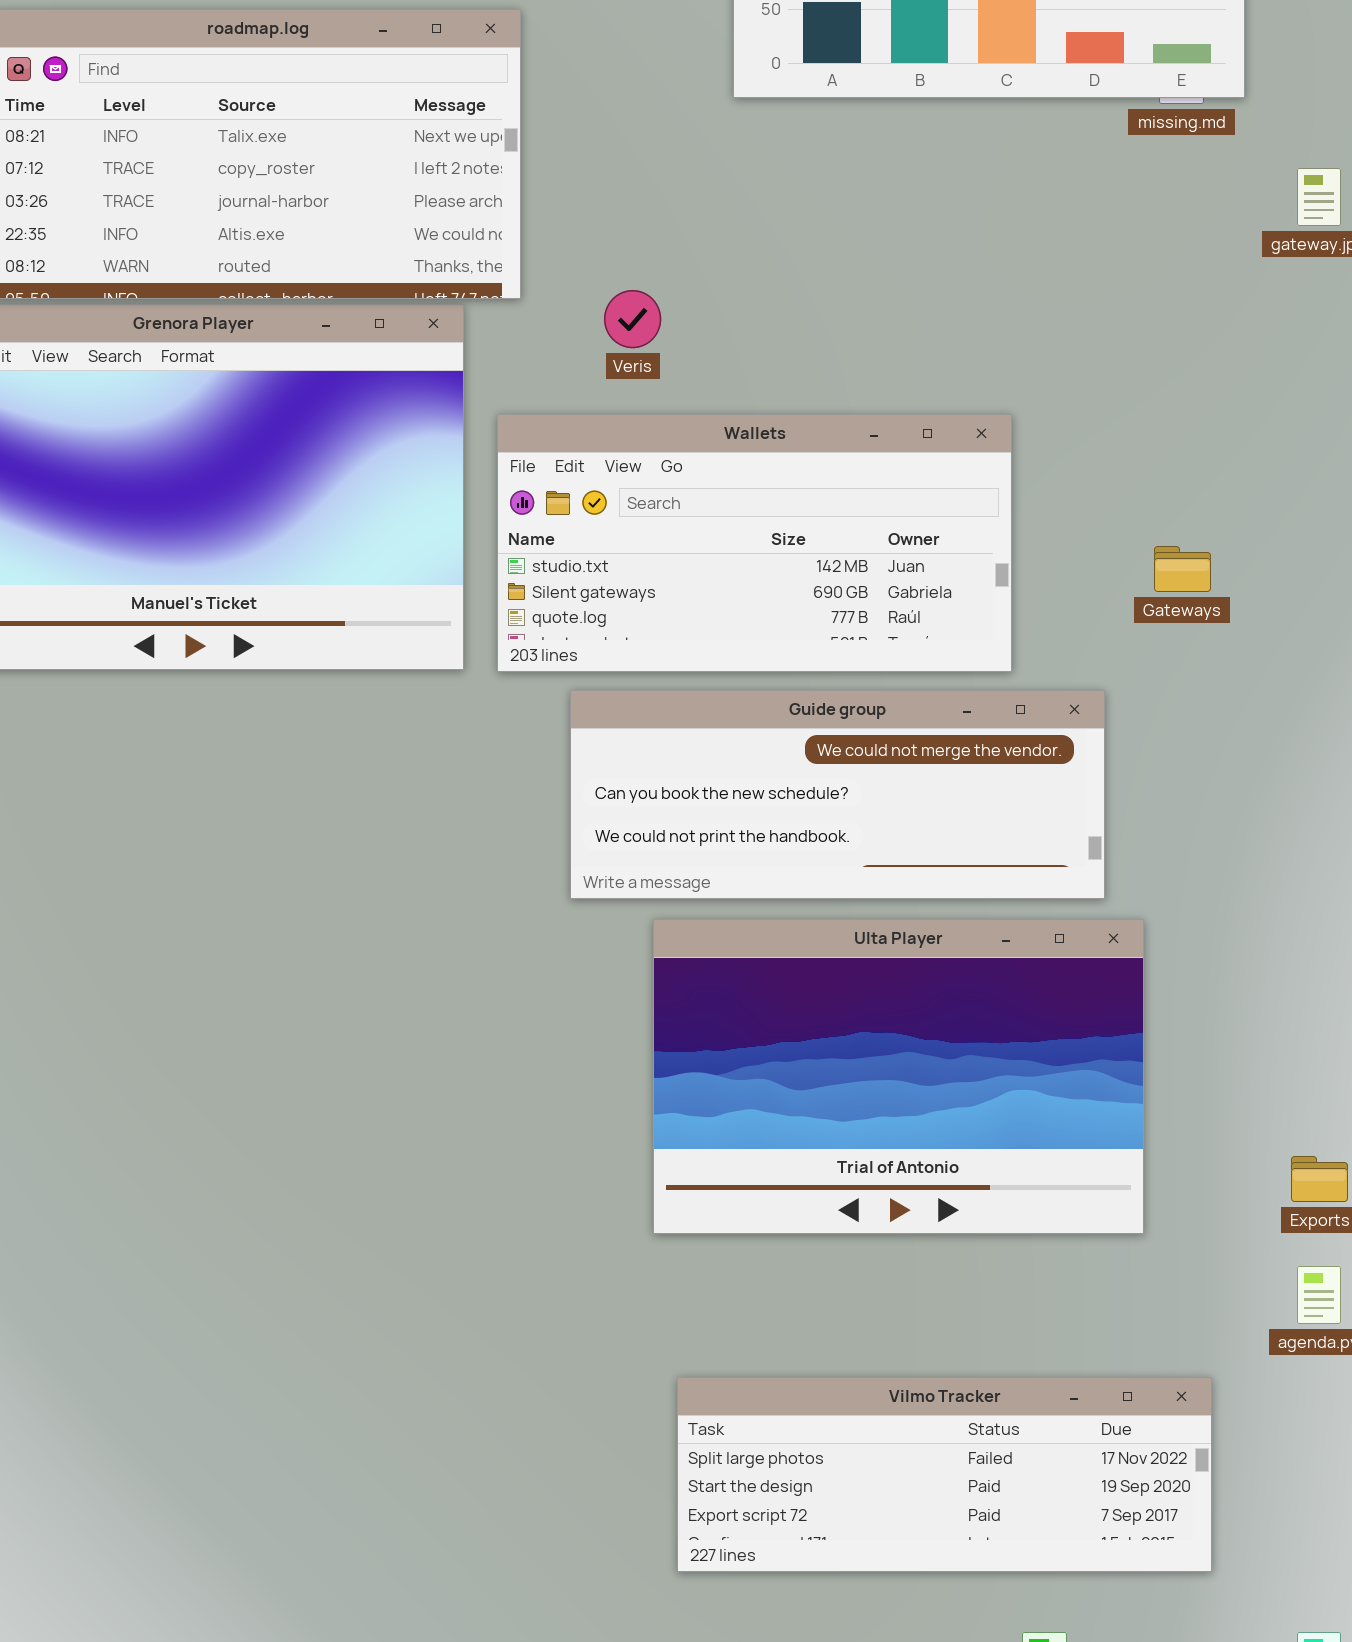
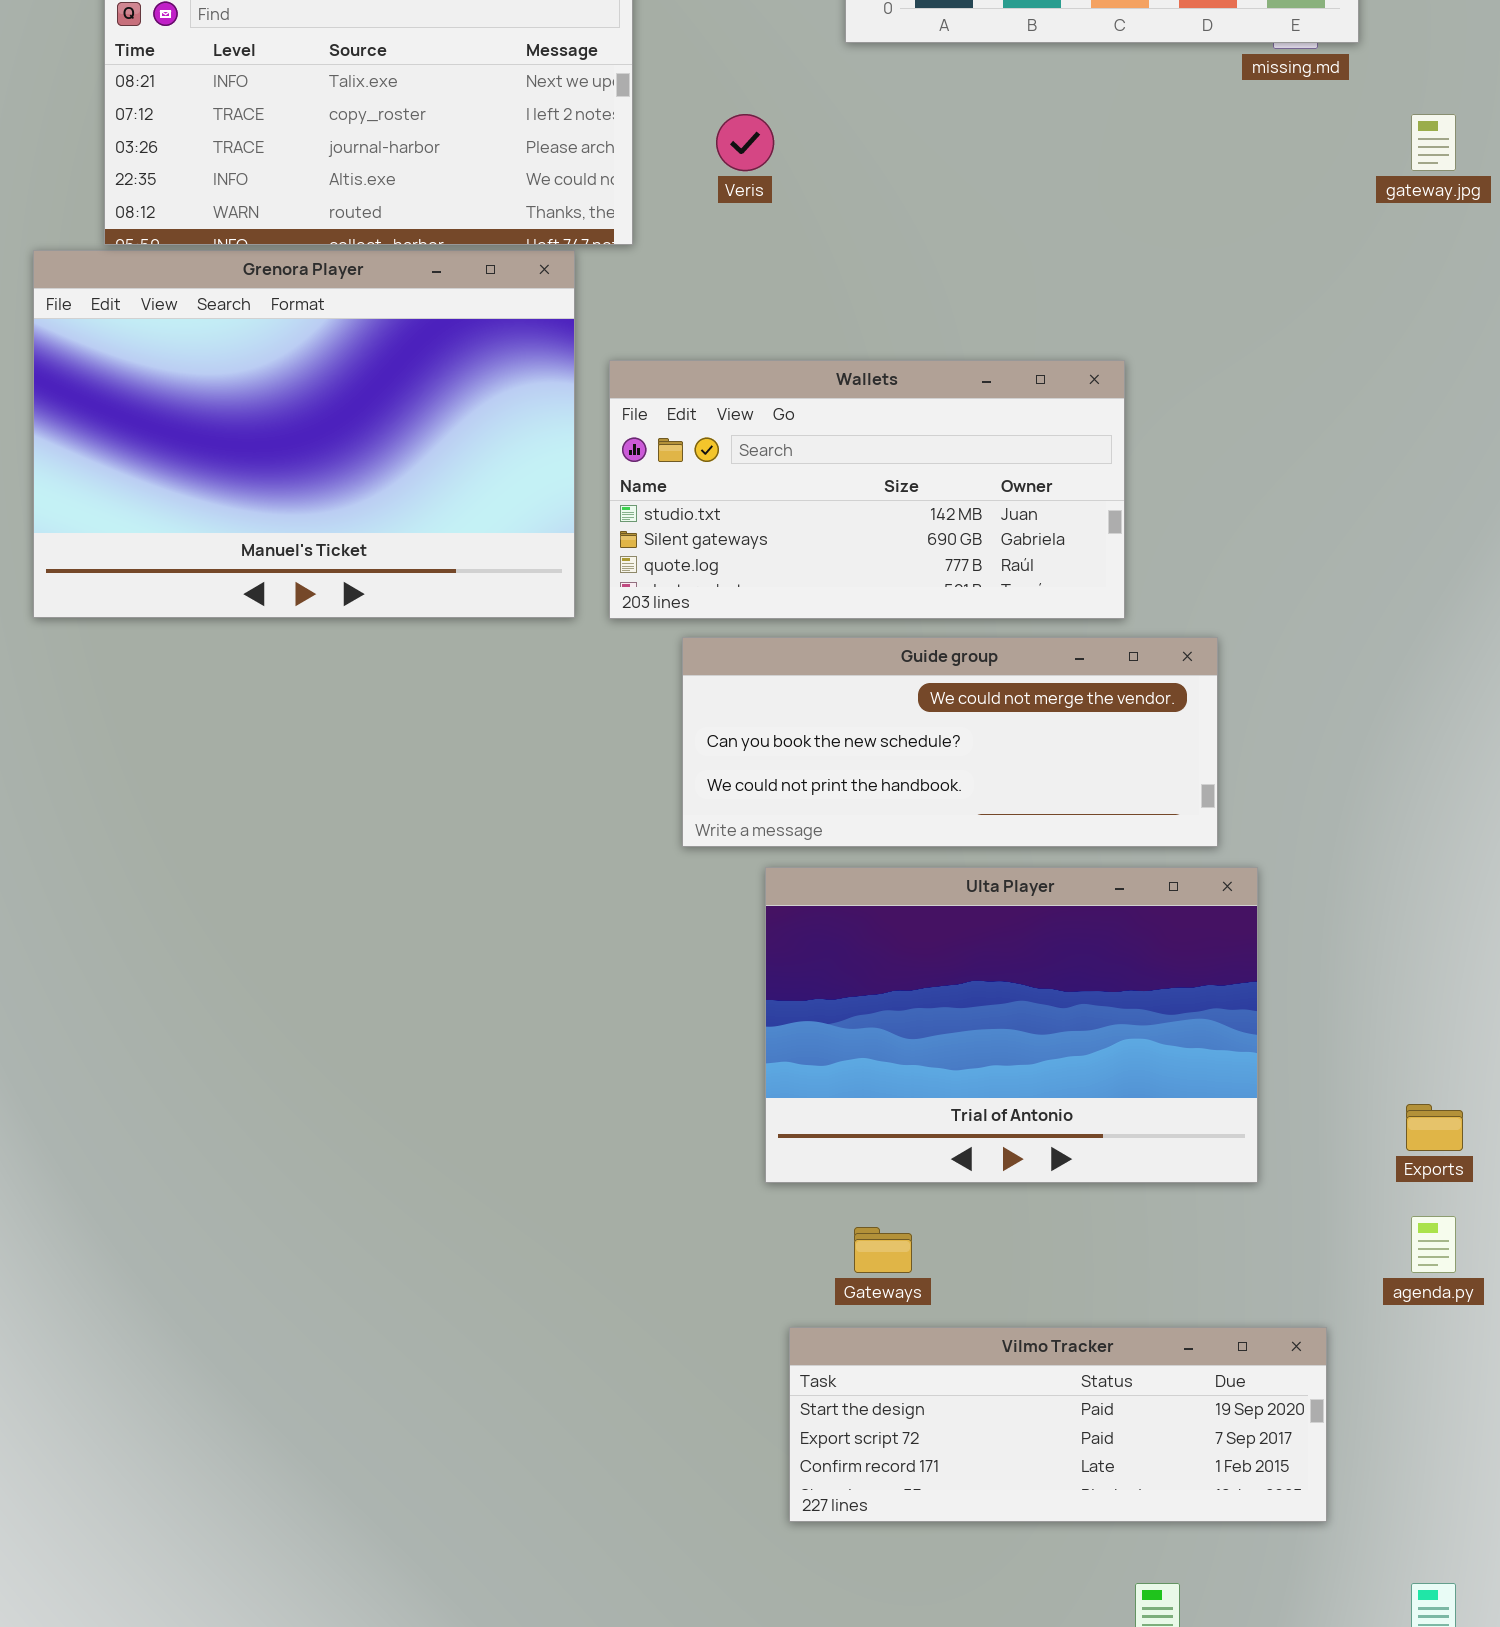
Veris: [604,290,661,348] -> [716,114,774,171], moved
Gateways: [1154,546,1211,592] -> [854,1227,912,1273], moved
Vilmo Tracker: [677,1377,1212,1572] -> [789,1327,1327,1522], scrolled down 1 row

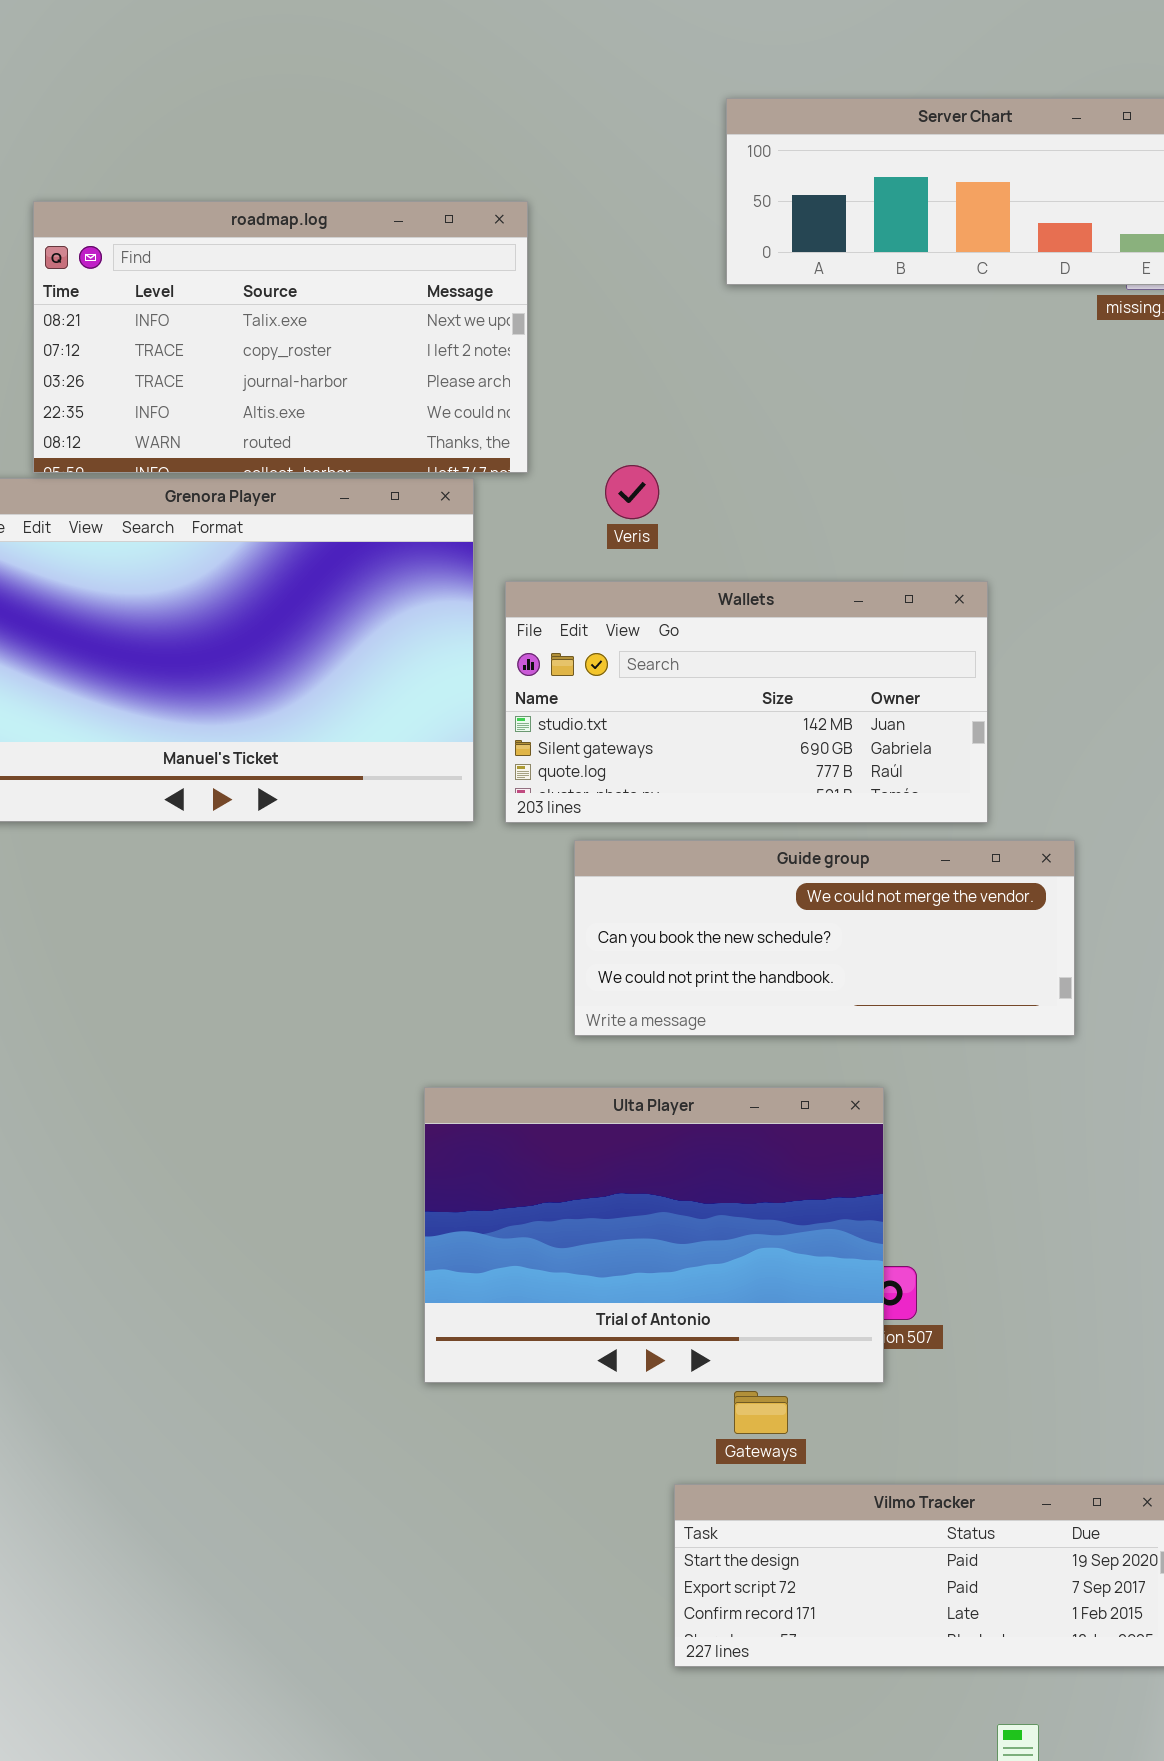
Veris: [716,114,774,171] -> [605,465,659,519], moved
Ulta Player: [765,867,1258,1183] -> [424,1087,884,1383], moved

